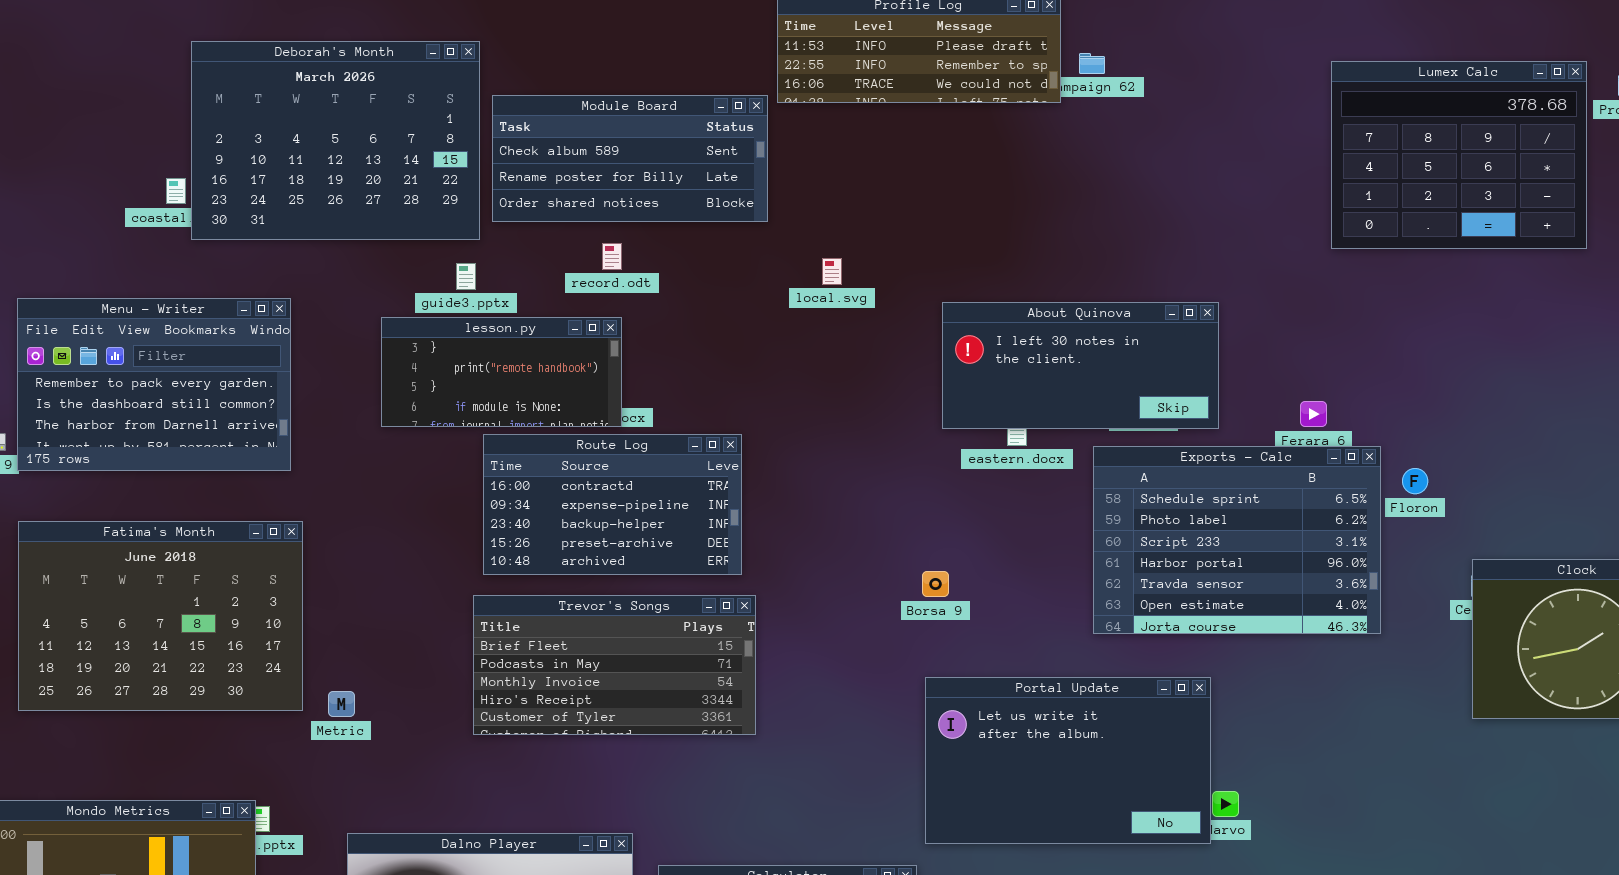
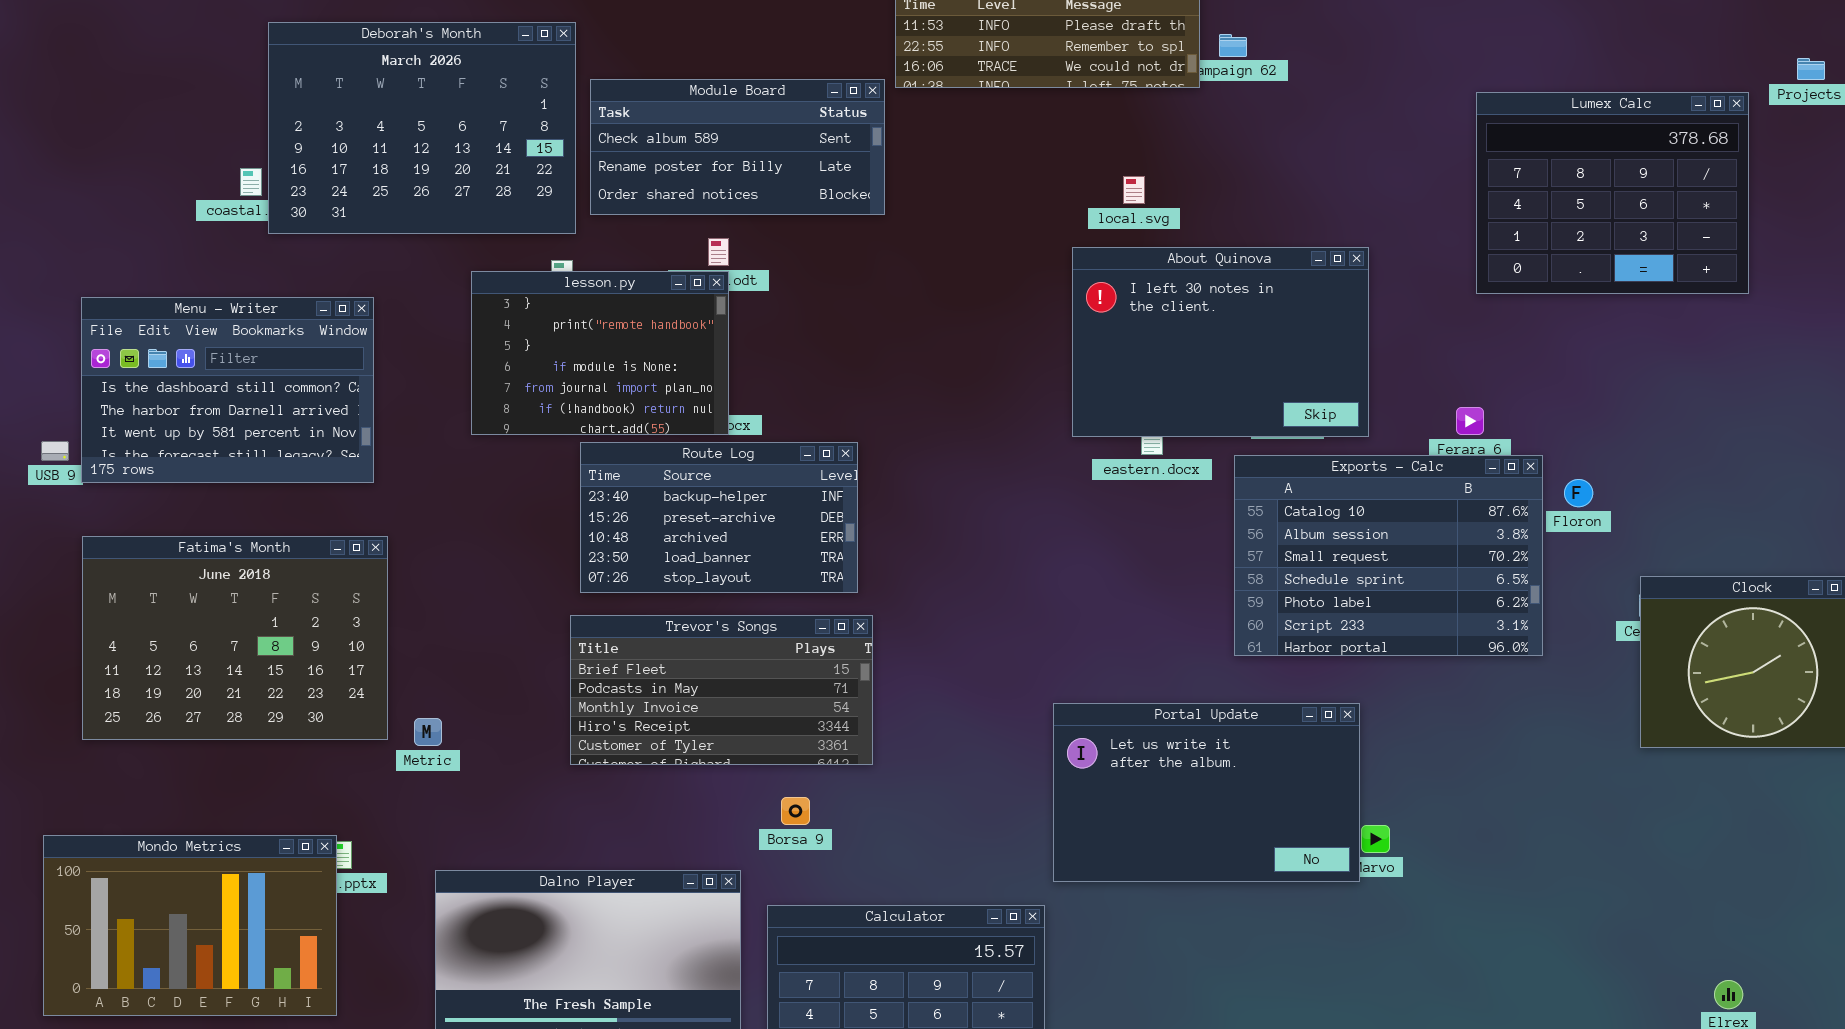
Lumex Calc: [1331,61,1587,249] -> [1476,92,1749,294], moved
local.svg: [822,258,842,285] -> [1123,176,1145,204], moved
Menu - Writer: [17,298,291,471] -> [81,297,374,483], scrolled down 1 row
About Quinova: [942,302,1219,429] -> [1072,247,1369,437], resized
lesson.py: [381,317,622,427] -> [471,271,729,435], resized
Route Log: [483,434,742,575] -> [580,442,858,593], scrolled down 2 rows
Exports - Calc: [1093,446,1381,634] -> [1234,455,1543,656], scrolled up 3 rows
Borsa 9: [922,571,949,597] -> [781,797,810,825], moved

